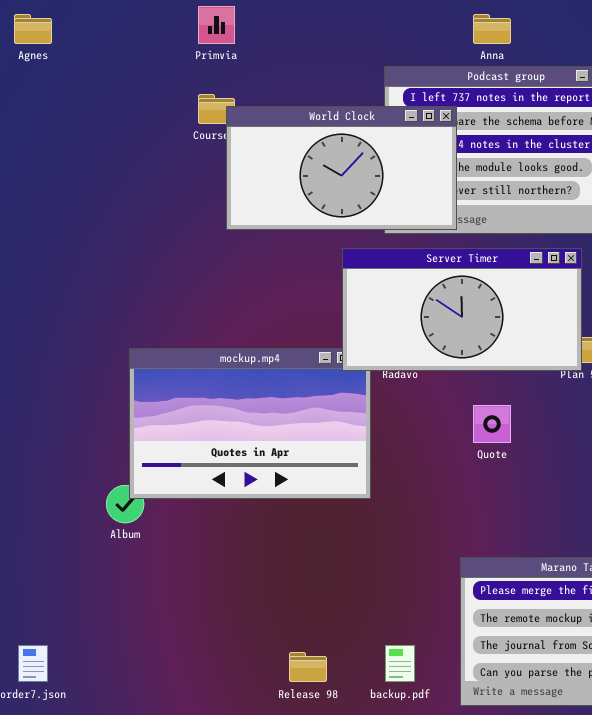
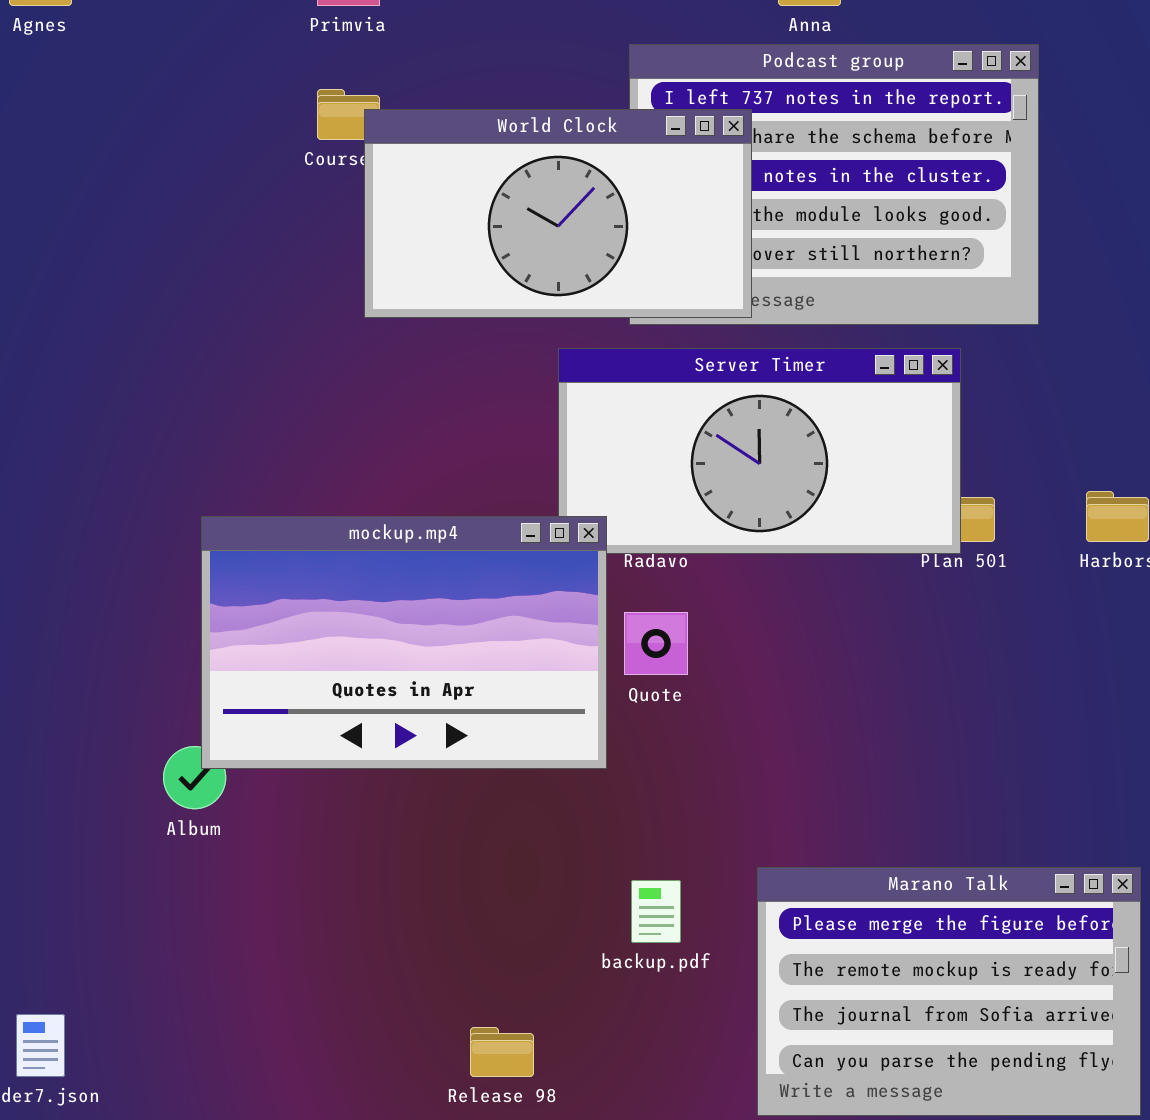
mockup.mp4: [129,348,371,499] -> [201,516,607,769], raised
Quote: [473,405,511,443] -> [624,612,688,675], moved
backup.pdf: [385,645,415,682] -> [631,880,681,943], moved

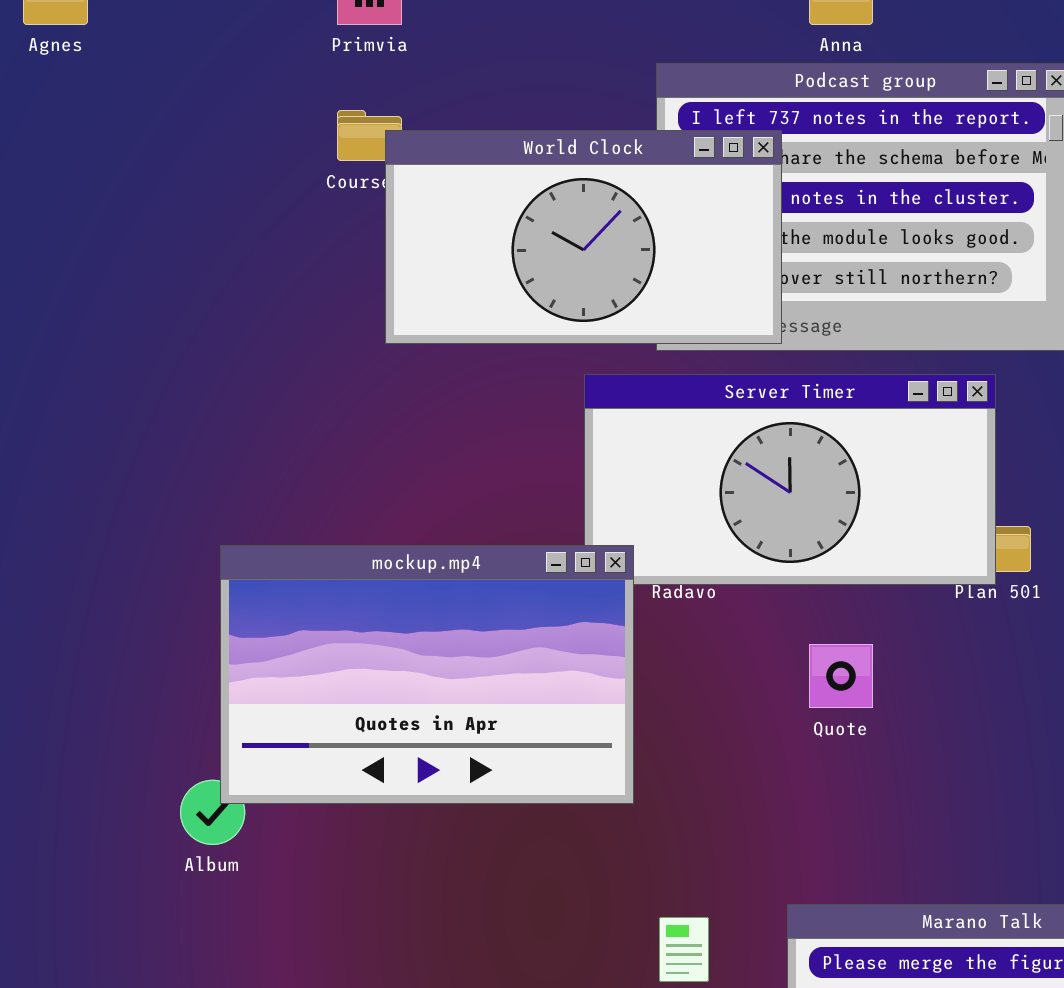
Quote: [624,612,688,675] -> [809,644,873,708], moved

